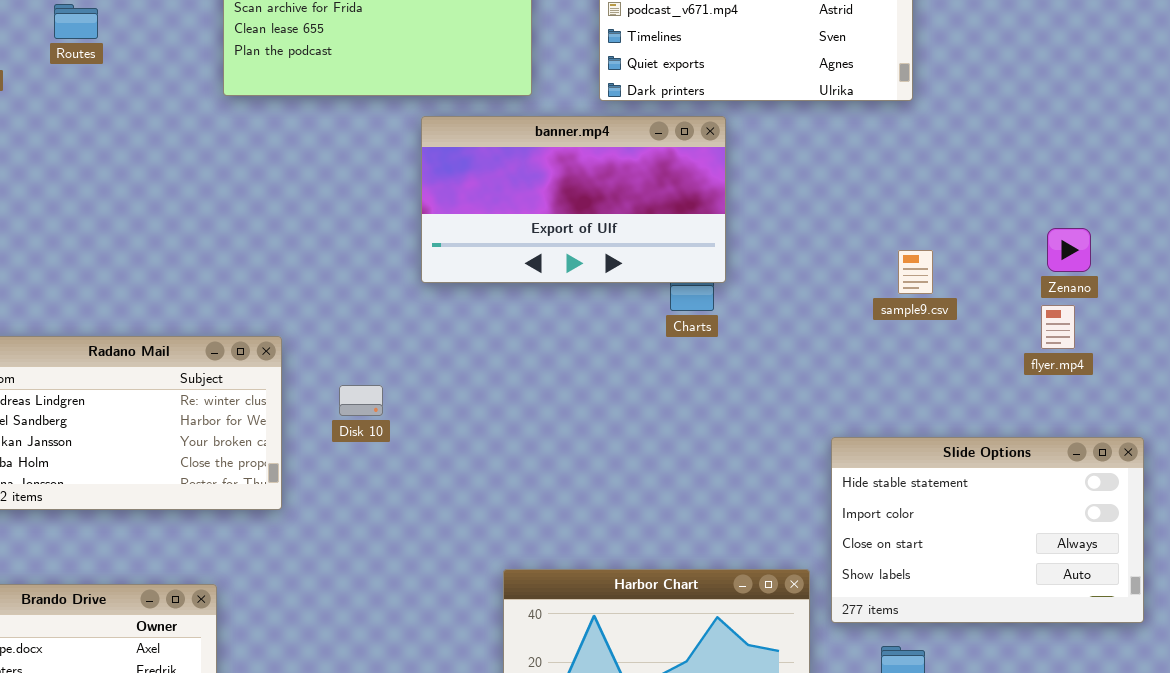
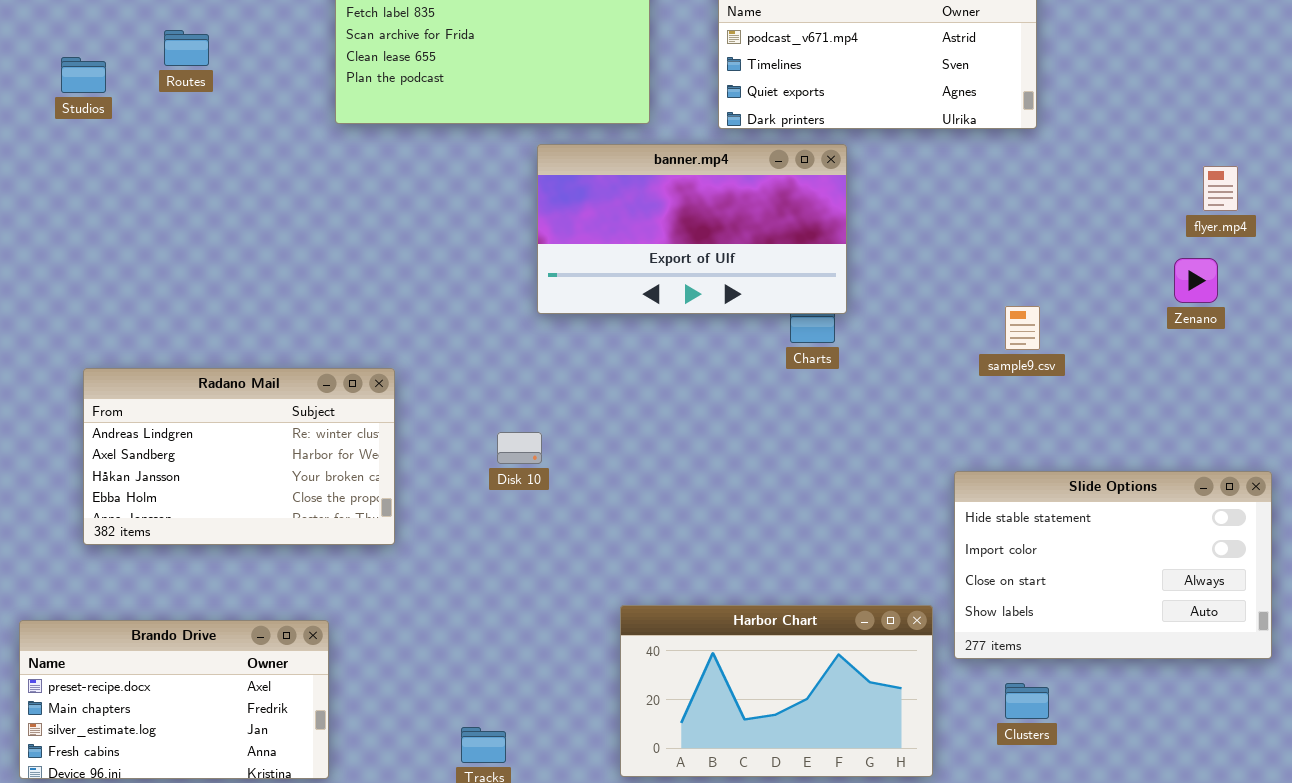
sample9.csv: [898,250,933,294] -> [1005,306,1040,350], moved
flyer.mp4: [1041,305,1075,349] -> [1203,166,1238,211], moved
Disk 10: [339,385,383,416] -> [497,432,542,464], moved

